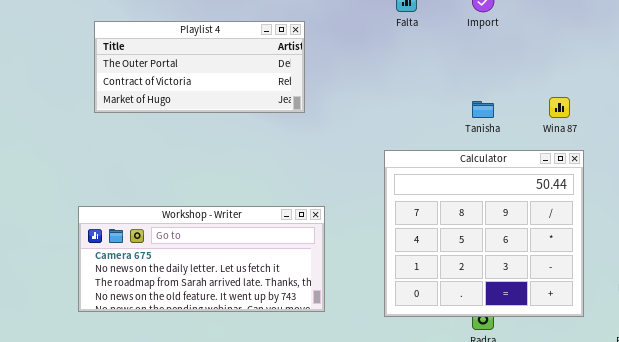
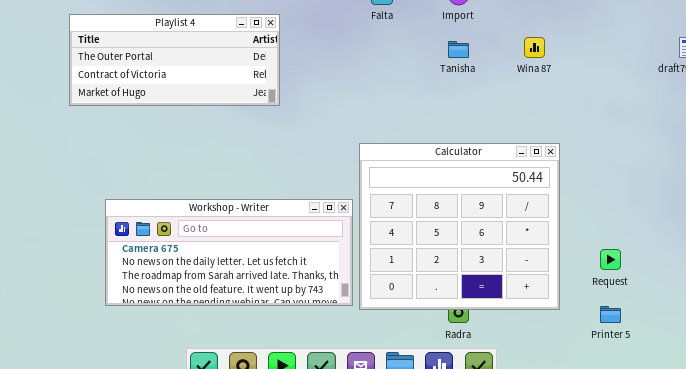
Wina 87: [549,97,570,118] -> [524,37,545,58], moved
Tanisha: [472,101,494,118] -> [448,41,469,58], moved
Workshop - Writer: [78,206,325,312] -> [105,199,353,306], moved

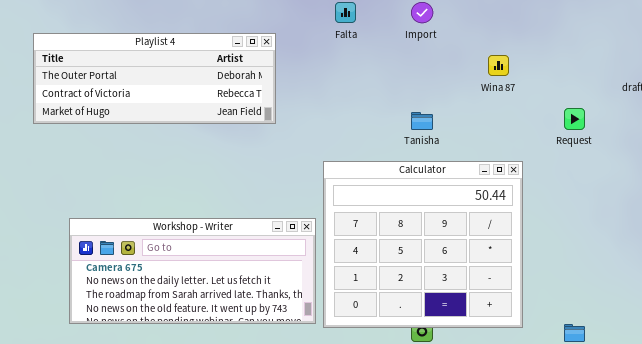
Playlist 4: [69,14,280,106] -> [33,33,276,124], resized
Tanisha: [448,41,469,58] -> [411,112,433,130], moved
Request: [600,249,621,270] -> [564,108,585,130], moved

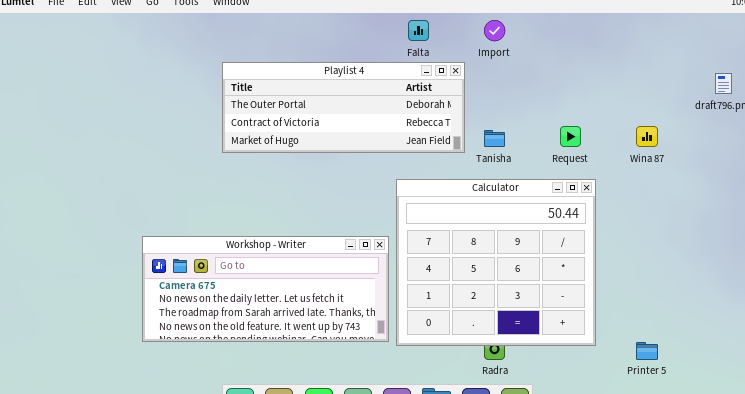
Playlist 4: [33,33,276,124] -> [222,62,465,153], moved
Wina 87: [488,55,509,76] -> [636,126,658,147], moved
Request: [564,108,585,130] -> [560,126,581,147], moved

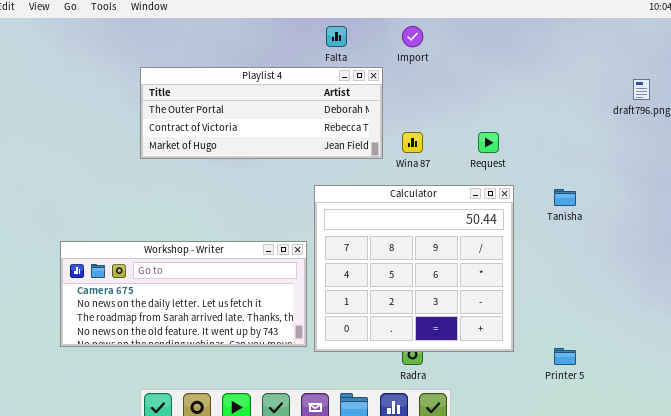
Wina 87: [636,126,658,147] -> [402,132,423,153], moved
Tanisha: [484,130,505,147] -> [554,189,576,206], moved

